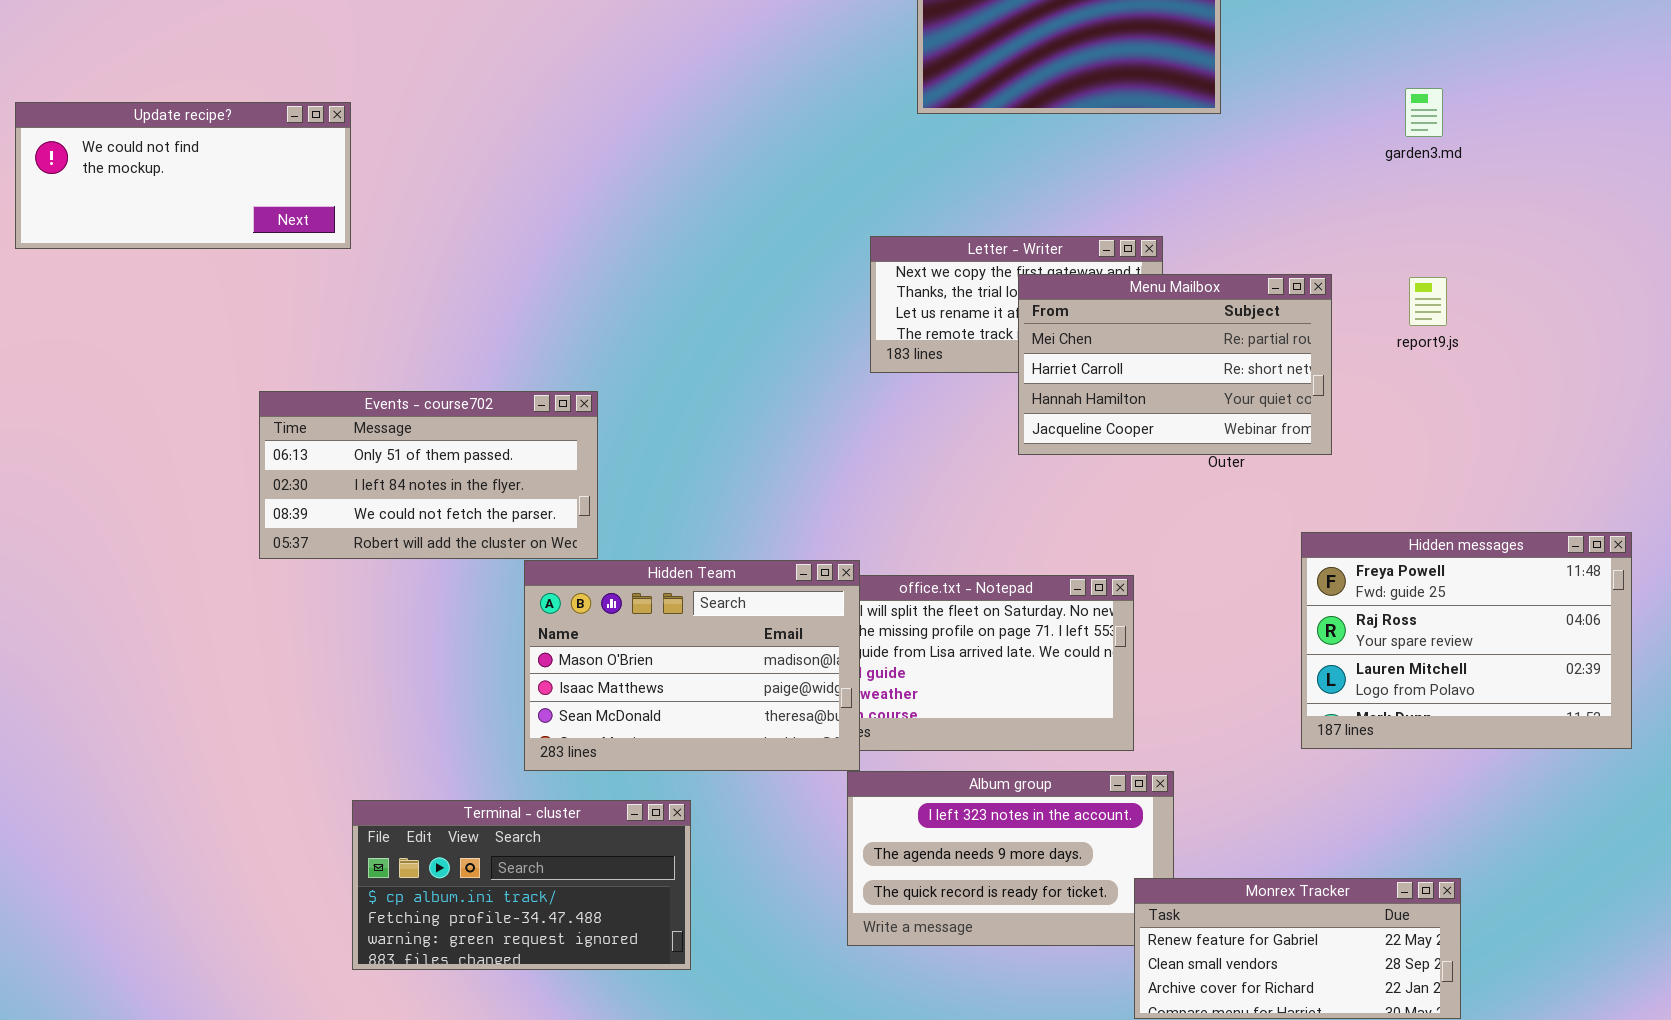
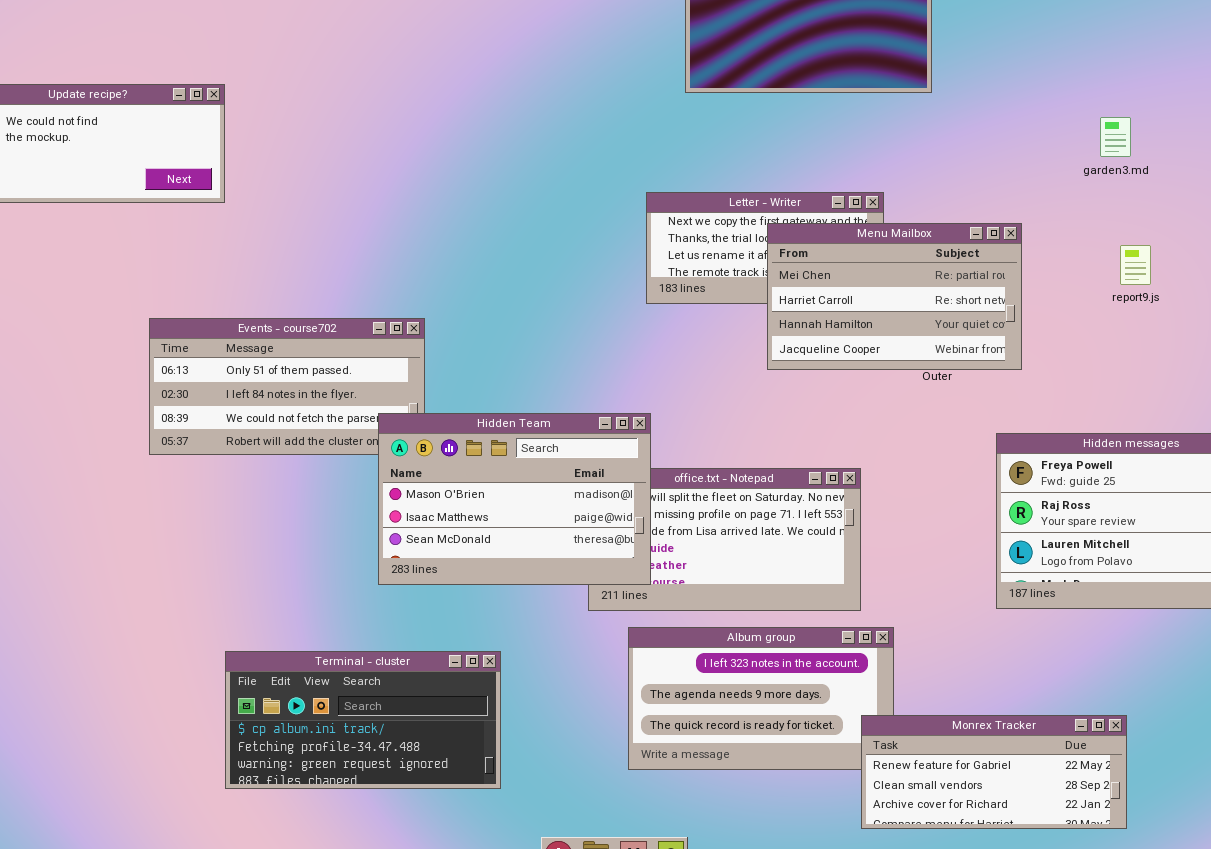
garden3.md: [1405,88,1443,137] -> [1100,117,1131,157], moved
report9.js: [1409,277,1447,326] -> [1120,245,1151,285], moved
Hidden Team: [524,560,860,771] -> [378,413,651,585], moved

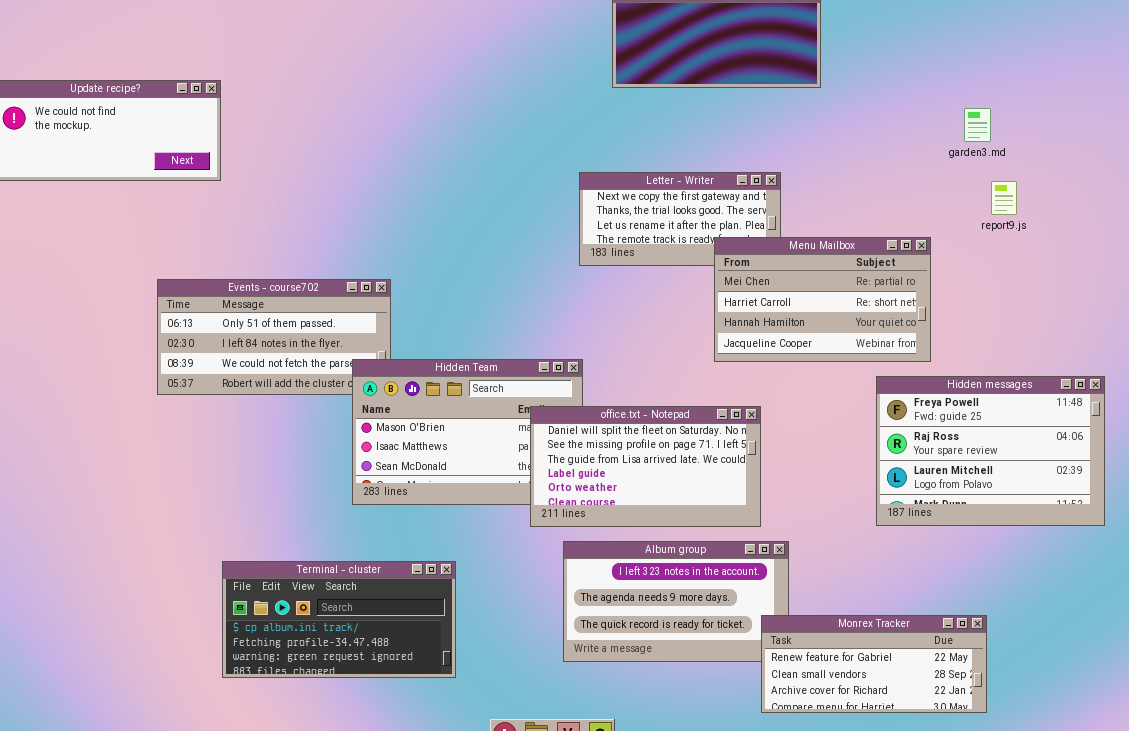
Menu Mailbox: [767,223,1022,370] -> [714,237,931,362], moved
report9.js: [1120,245,1151,285] -> [991,181,1017,215], moved
office.txt - Notepad: [588,468,861,611] -> [530,406,761,527], raised

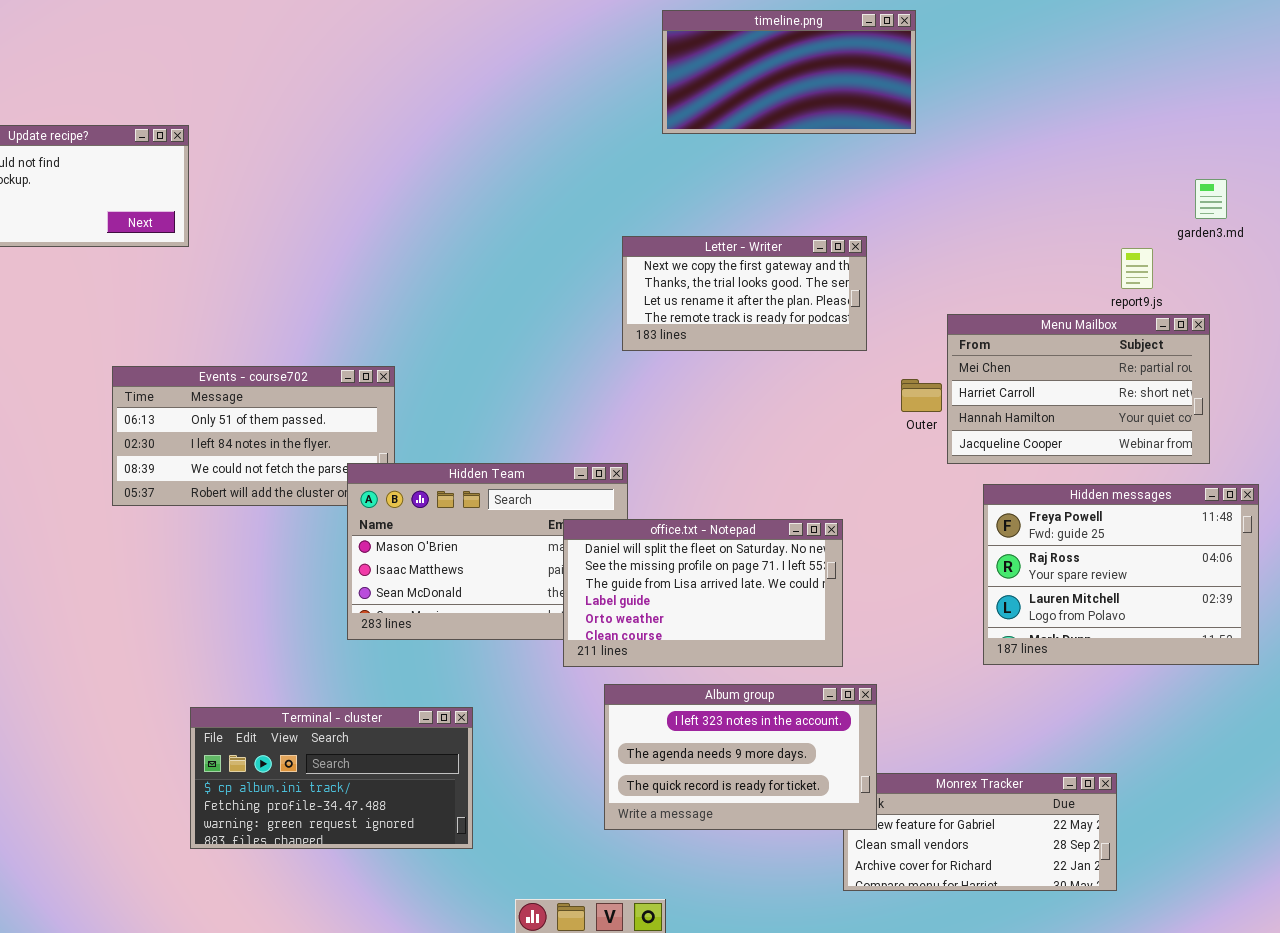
garden3.md: [964,108,991,142] -> [1195,179,1227,219], moved
Menu Mailbox: [714,237,931,362] -> [947,314,1210,464], moved
Album group: [563,541,789,662] -> [604,684,877,830], raised

